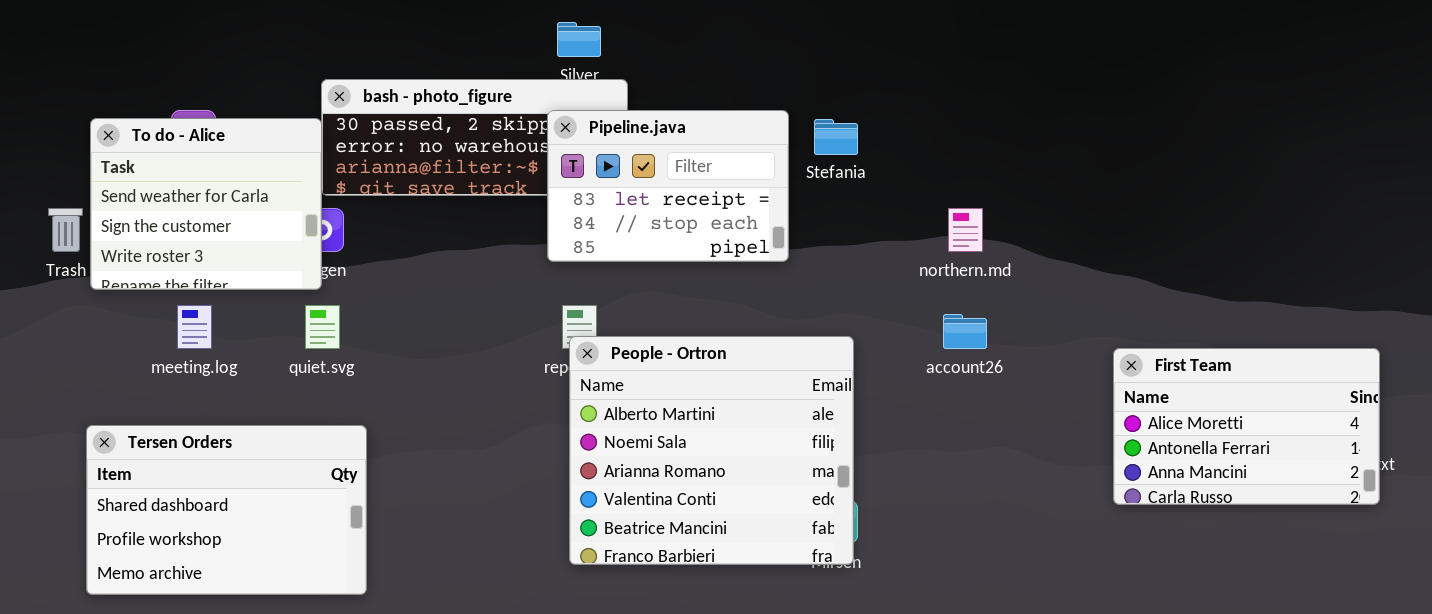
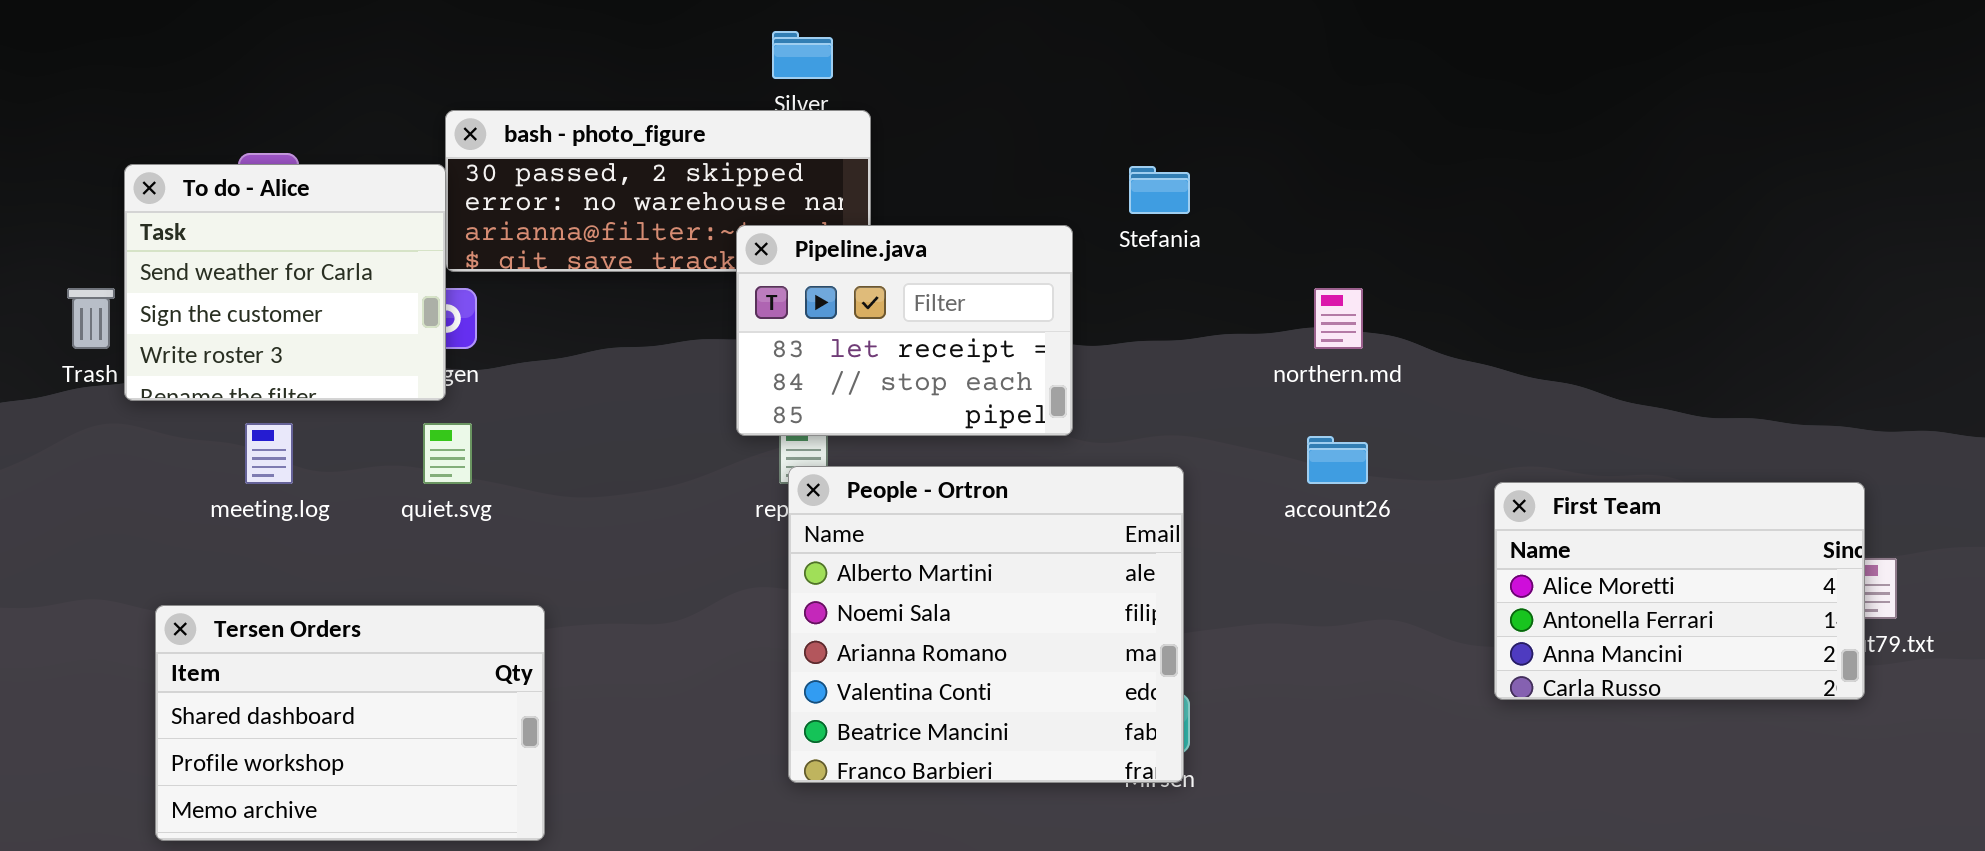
Pipeline.java: [547,110,789,262] -> [736,225,1073,436], moved
First Team: [1113,348,1380,505] -> [1494,482,1865,700], moved
Tersen Orders: [86,425,367,595] -> [155,605,545,841], moved

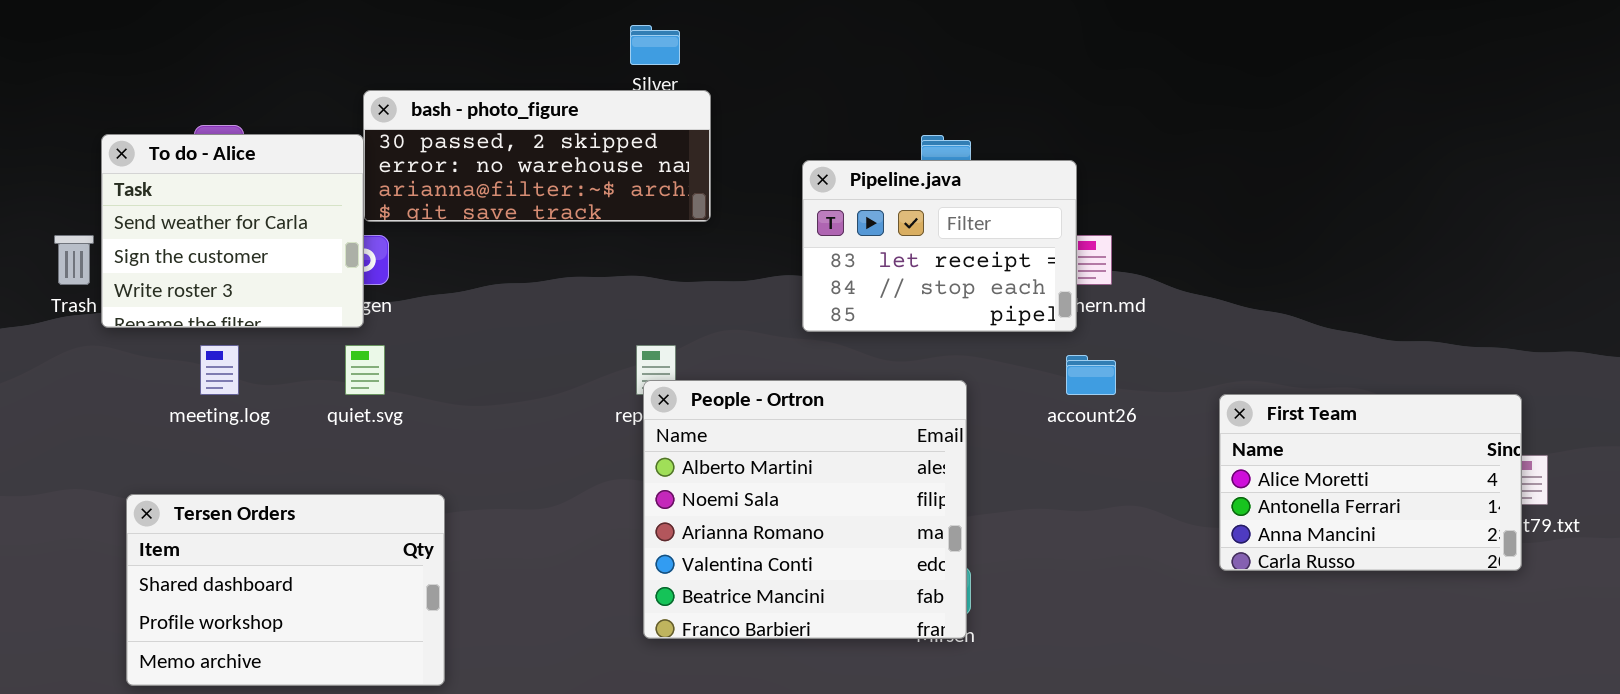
Pipeline.java: [736,225,1073,436] -> [802,160,1077,332], moved

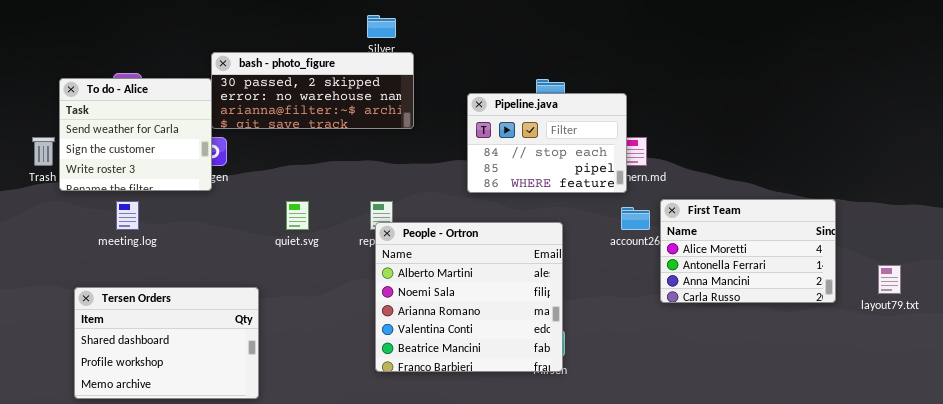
Pipeline.java: [802,160,1077,332] -> [467,93,627,193], scrolled down 1 row
quiet.svg: [345,345,385,395] -> [286,201,309,230], moved
First Team: [1219,394,1522,571] -> [660,199,836,303], moved

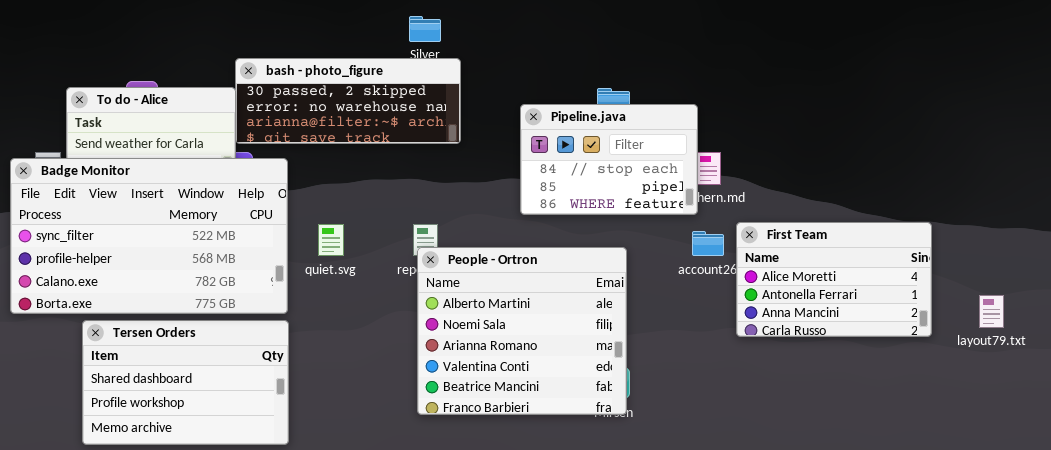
Badge Monitor: none -> [10,158,288,314], opened

